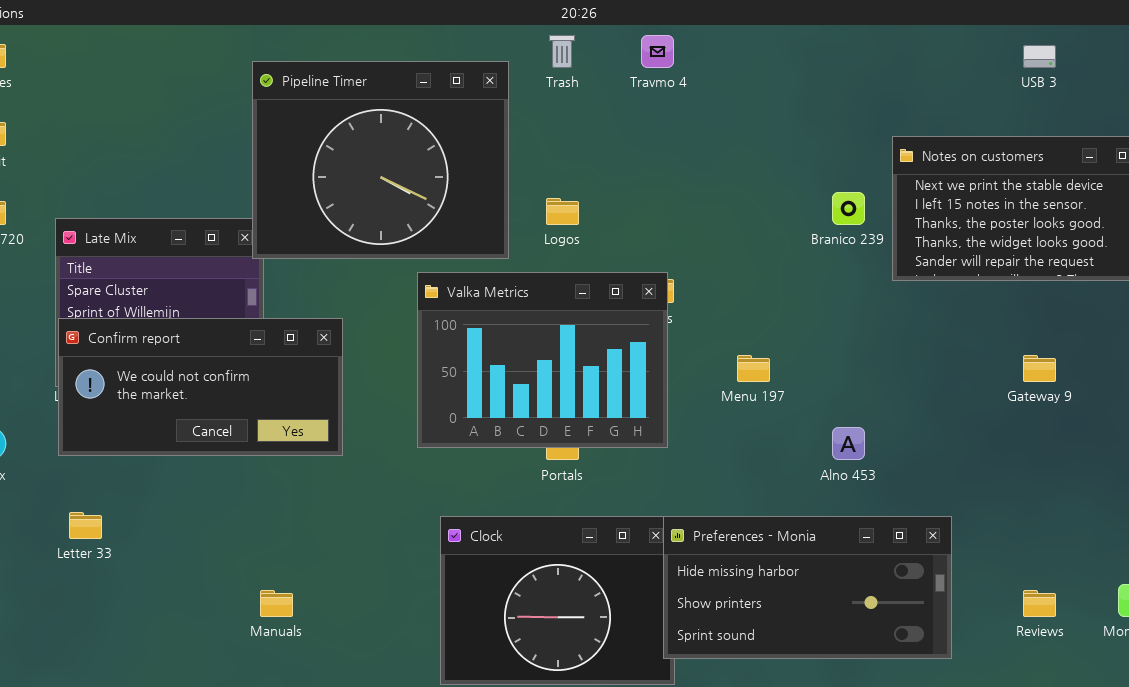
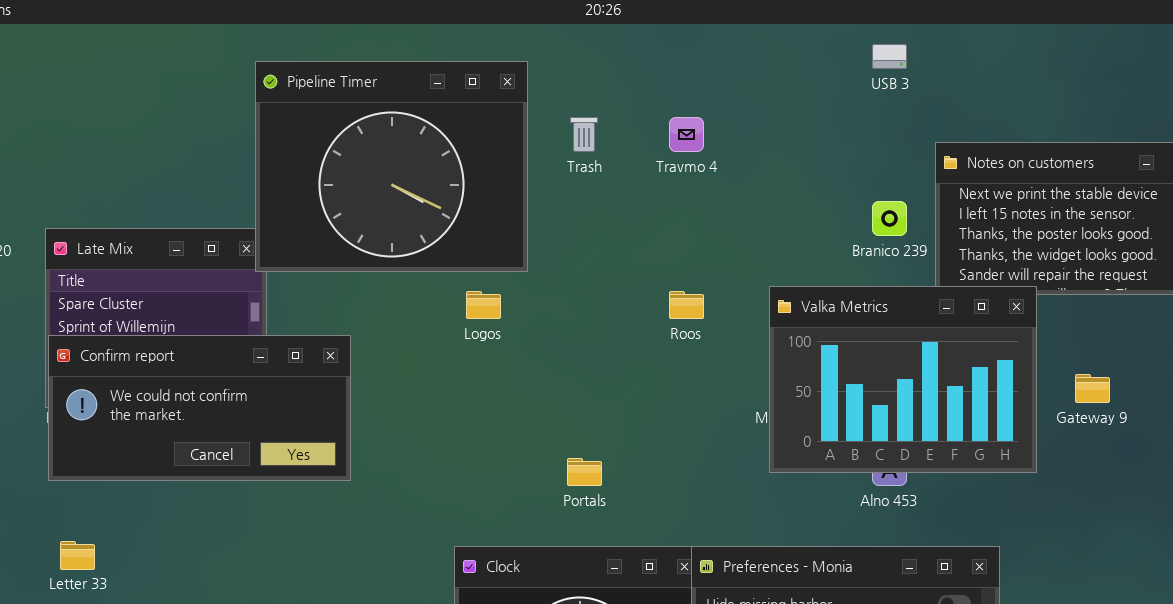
Trash: [549,35,575,68] -> [570,117,598,152], moved
Travmo 4: [641,35,674,68] -> [669,117,704,152], moved
USB 3: [1023,45,1056,68] -> [872,44,907,69], moved
Logos: [546,198,579,225] -> [466,291,501,319], moved
Valka Metrics: [417,272,668,448] -> [769,286,1037,473], moved

